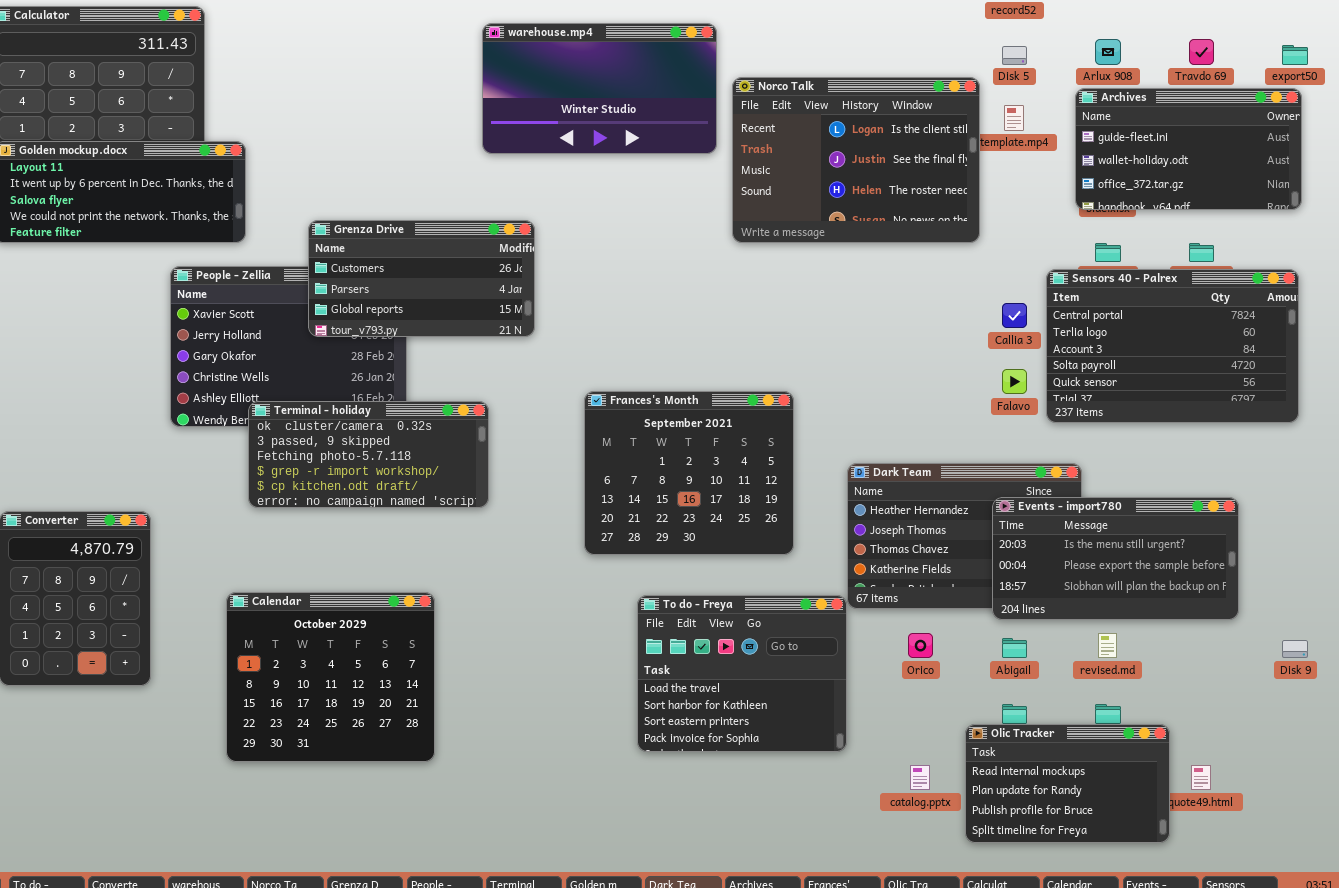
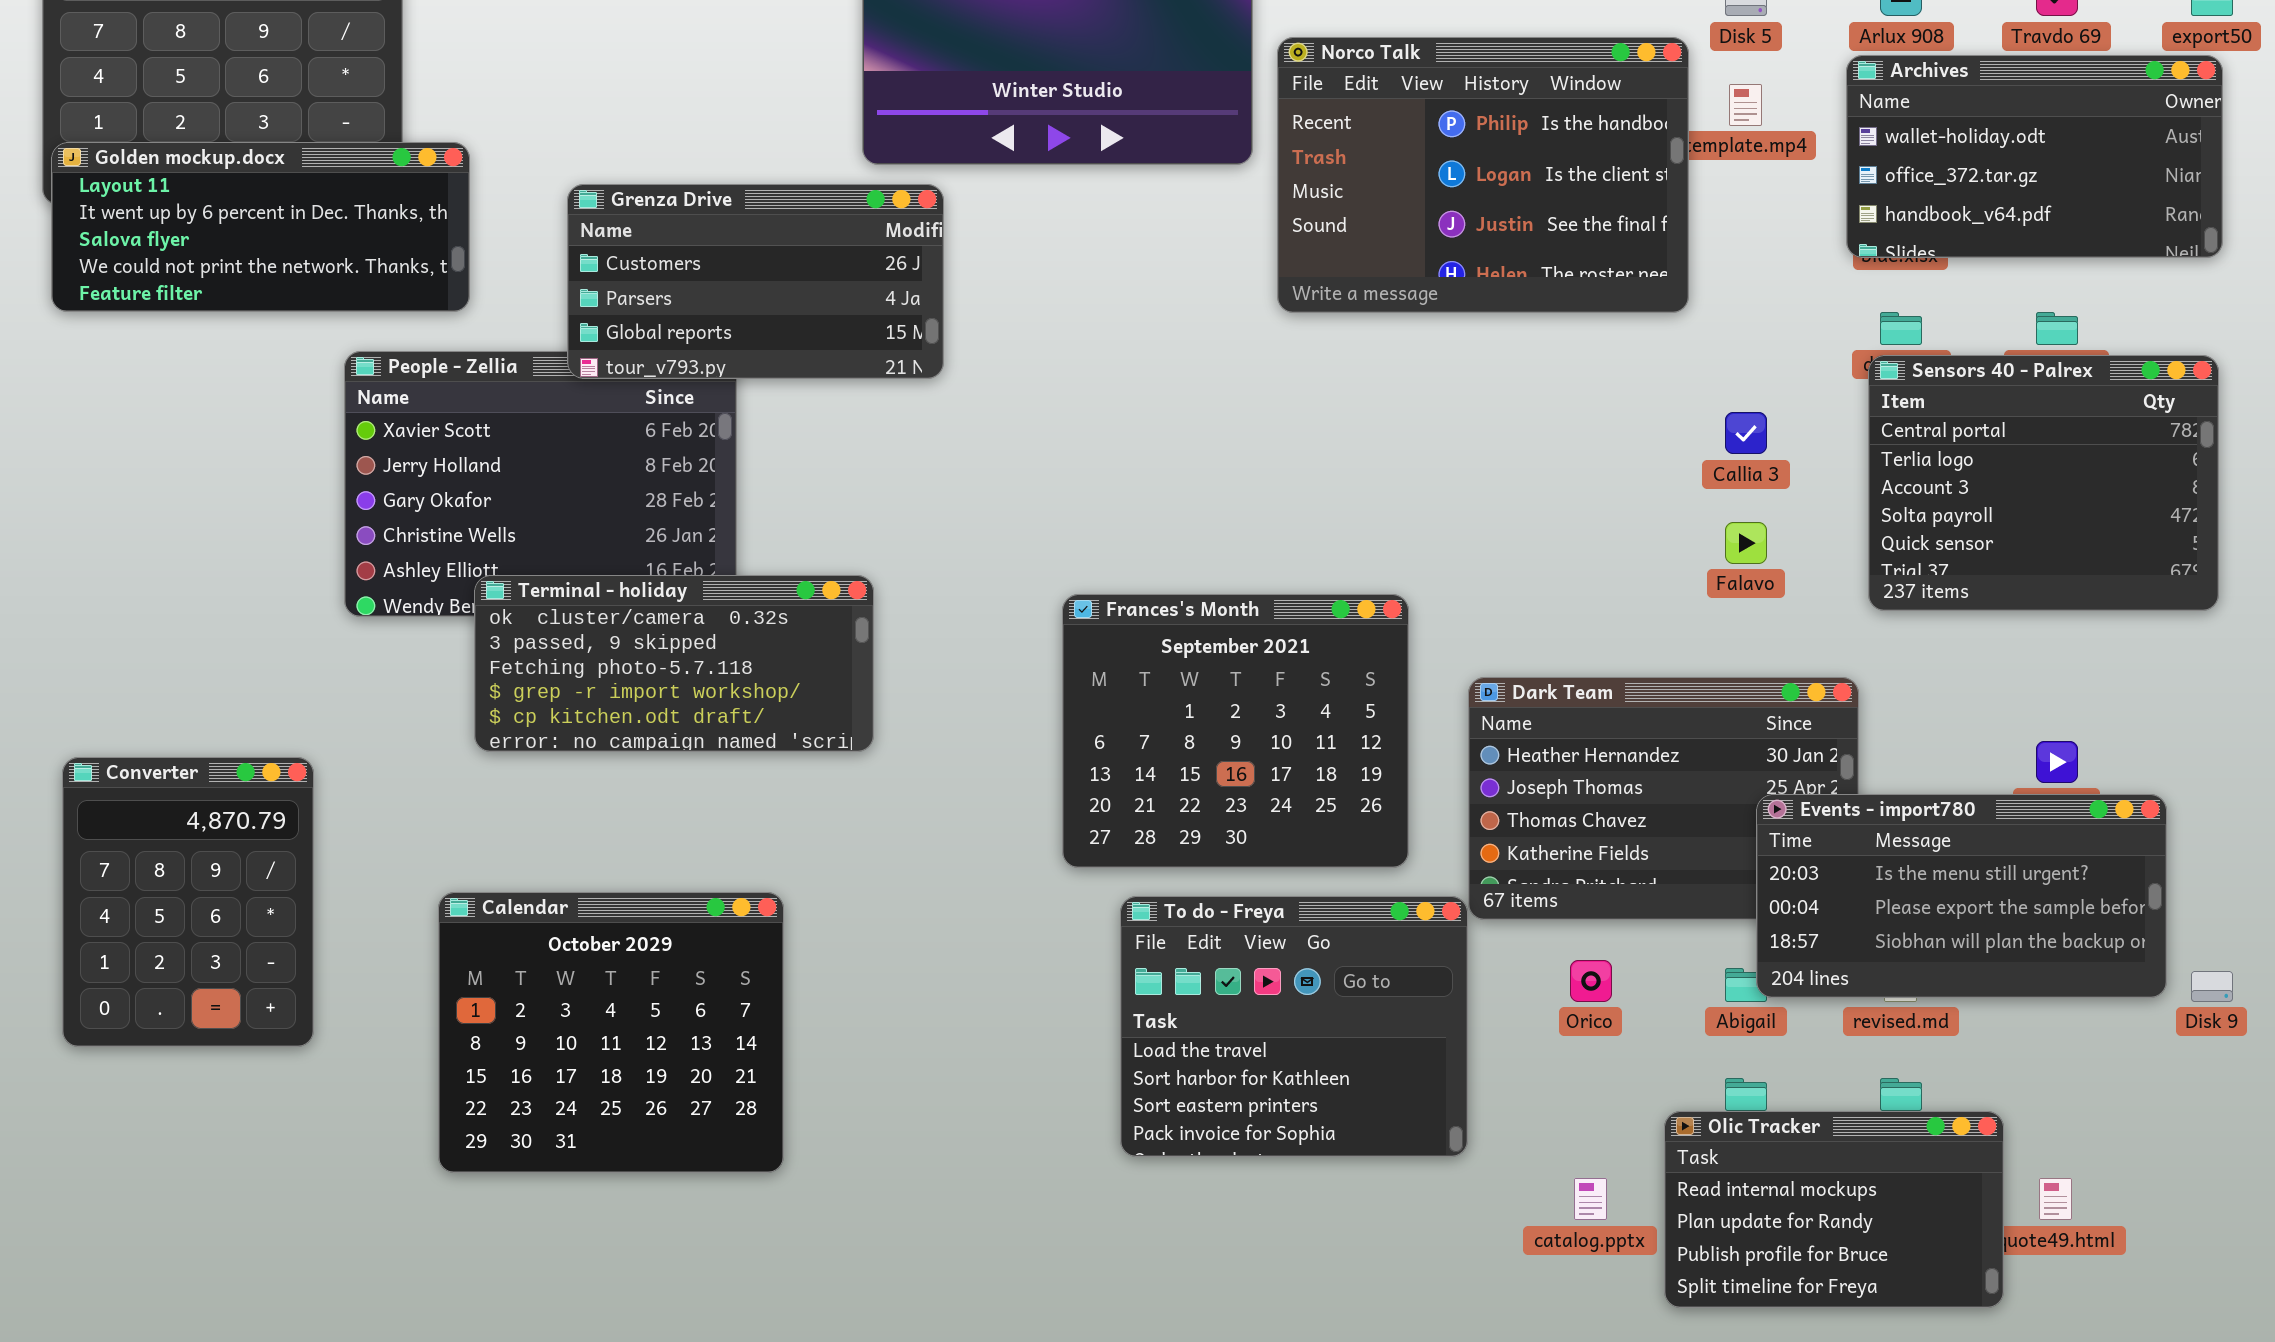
Norco Talk: [732,77,980,243] -> [1277,37,1689,313], scrolled up 1 row
Archives: [1075,88,1302,210] -> [1846,55,2223,258], scrolled down 1 row
Grenza Drive: [308,220,535,337] -> [567,184,944,379], moved
Sensors 40 - Palrex: [1046,269,1299,423] -> [1868,355,2219,611], resized
Frances's Month: [584,391,794,555] -> [1062,594,1409,868], moved
Events - import780: [992,497,1239,620] -> [1756,794,2167,998], moved

